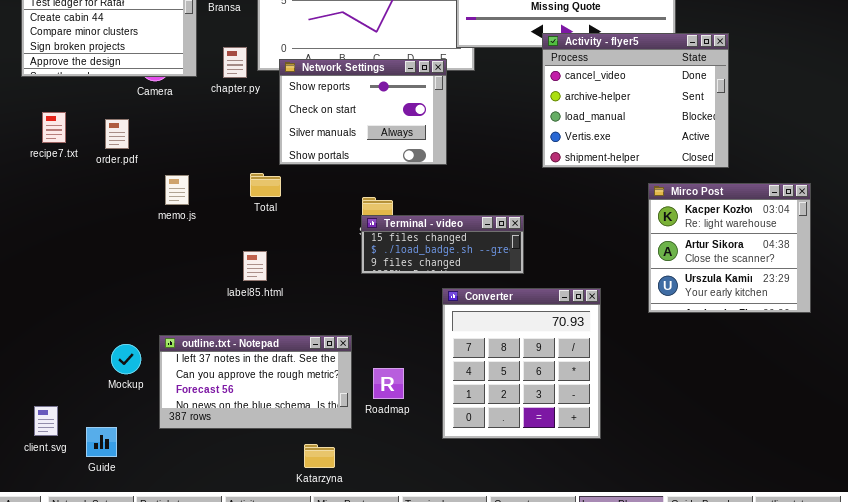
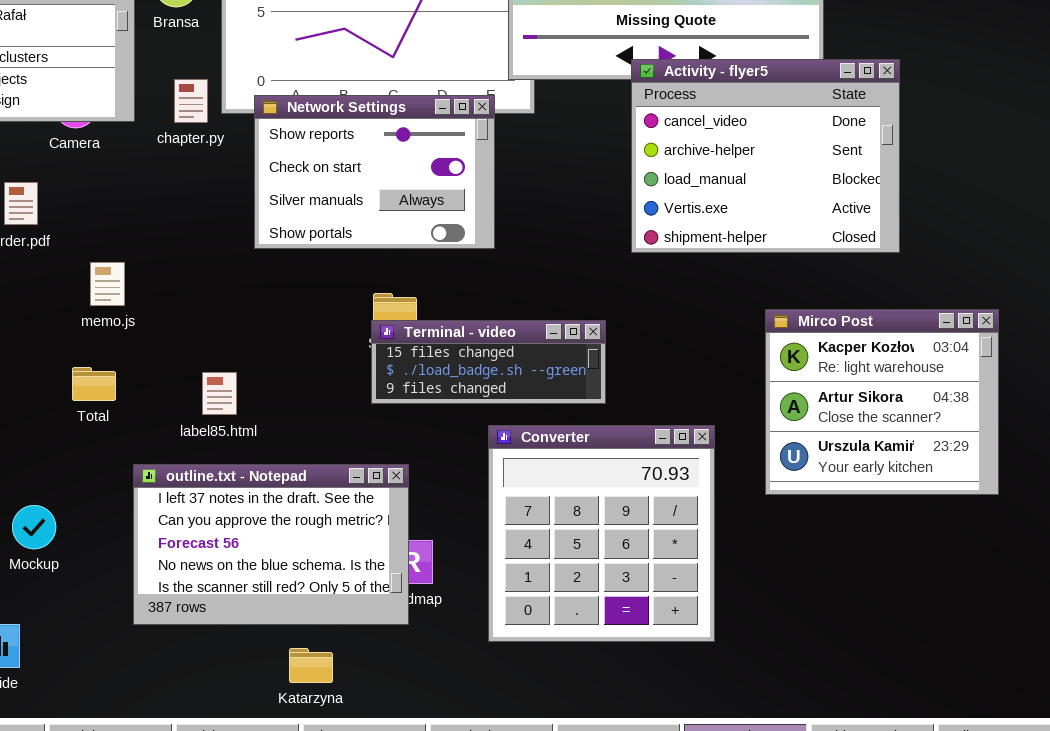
Total: [250,173,281,197] -> [72,367,116,401], moved
Mirco Post: [648,183,811,313] -> [765,309,999,495], moved
outline.txt - Notepad: [159,335,352,429] -> [133,464,409,625], moved, resized

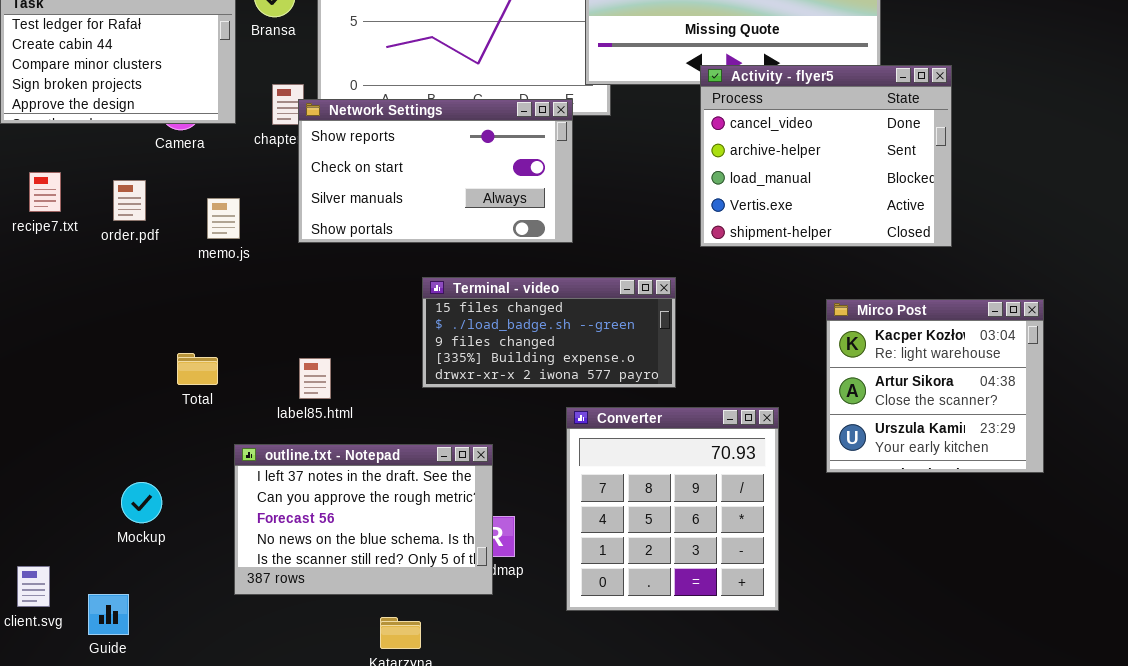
Network Settings: [254,95,495,249] -> [298,99,573,243], resized
memo.js: [90,262,125,306] -> [207,198,240,239], moved
Terminal - video: [371,320,606,404] -> [422,277,676,388], resized

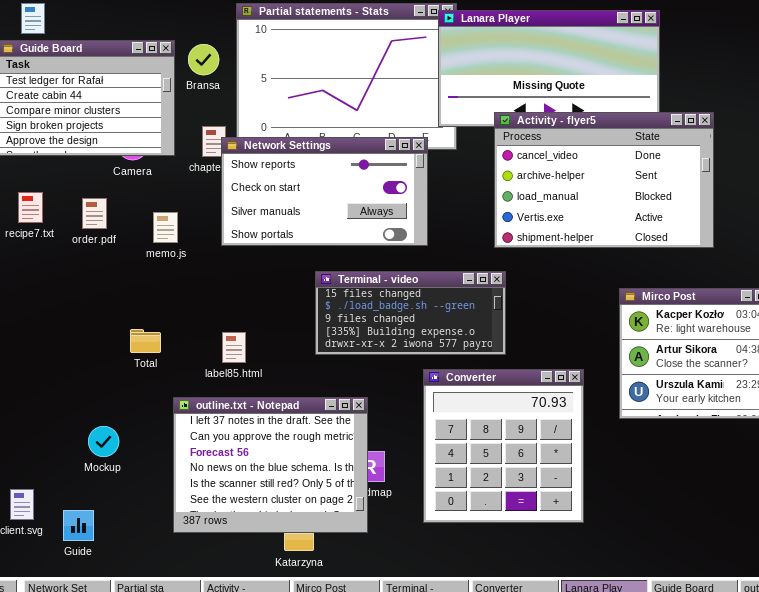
Activity - flyer5: [700,65,952,247] -> [494,112,714,248], resized
outline.txt - Notepad: [234,444,493,595] -> [173,397,368,533], resized

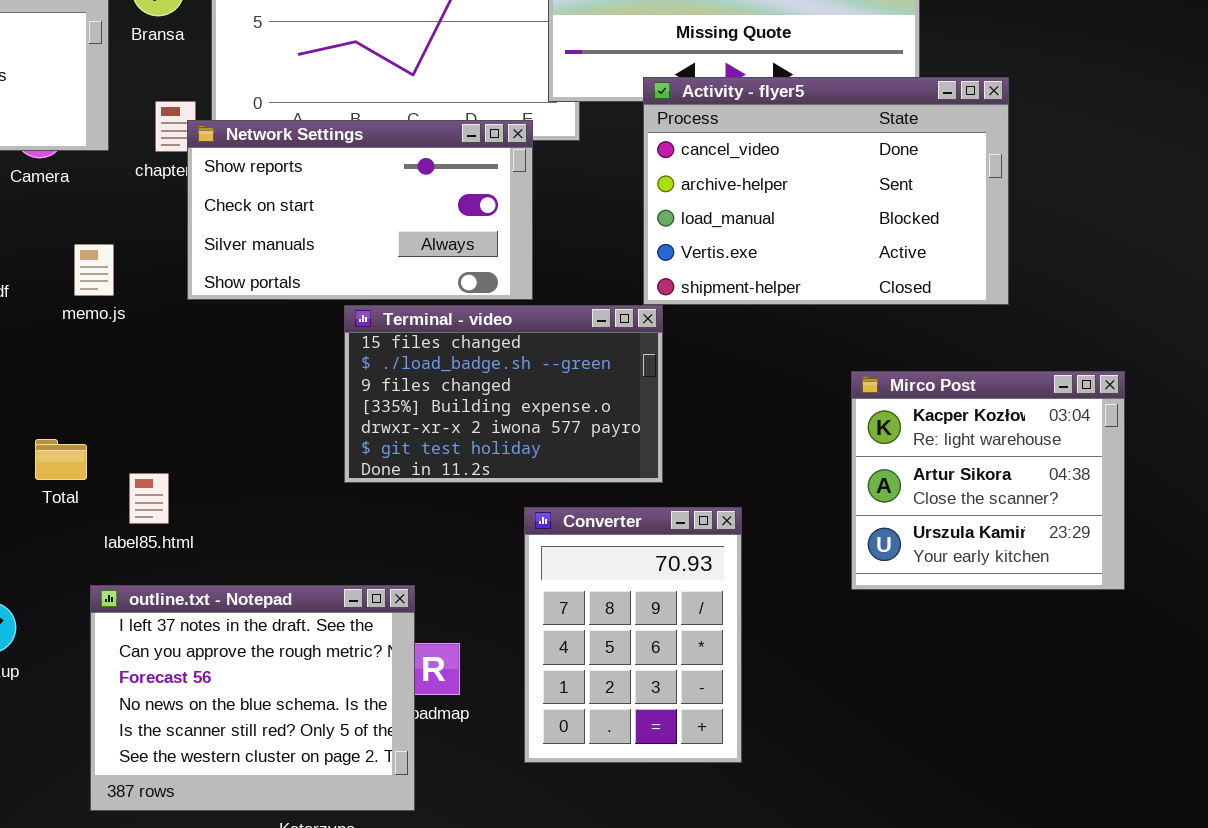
Terminal - video: [315,271,506,355] -> [344,305,663,483], resized
label85.html: [222,332,246,363] -> [129,473,169,524], moved
Converter: [423,369,584,523] -> [524,507,742,763], resized
outline.txt - Notepad: [173,397,368,533] -> [90,585,415,811], moved

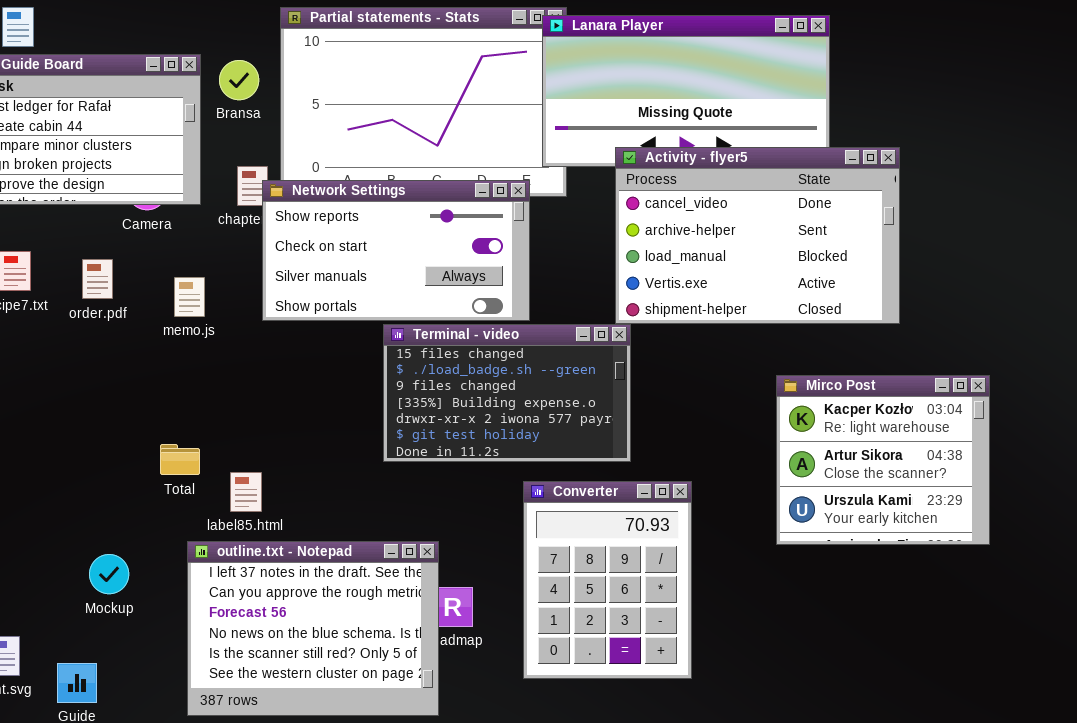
Total: [35,439,87,480] -> [160,444,200,475], moved
label85.html: [129,473,169,524] -> [230,472,262,512], moved

